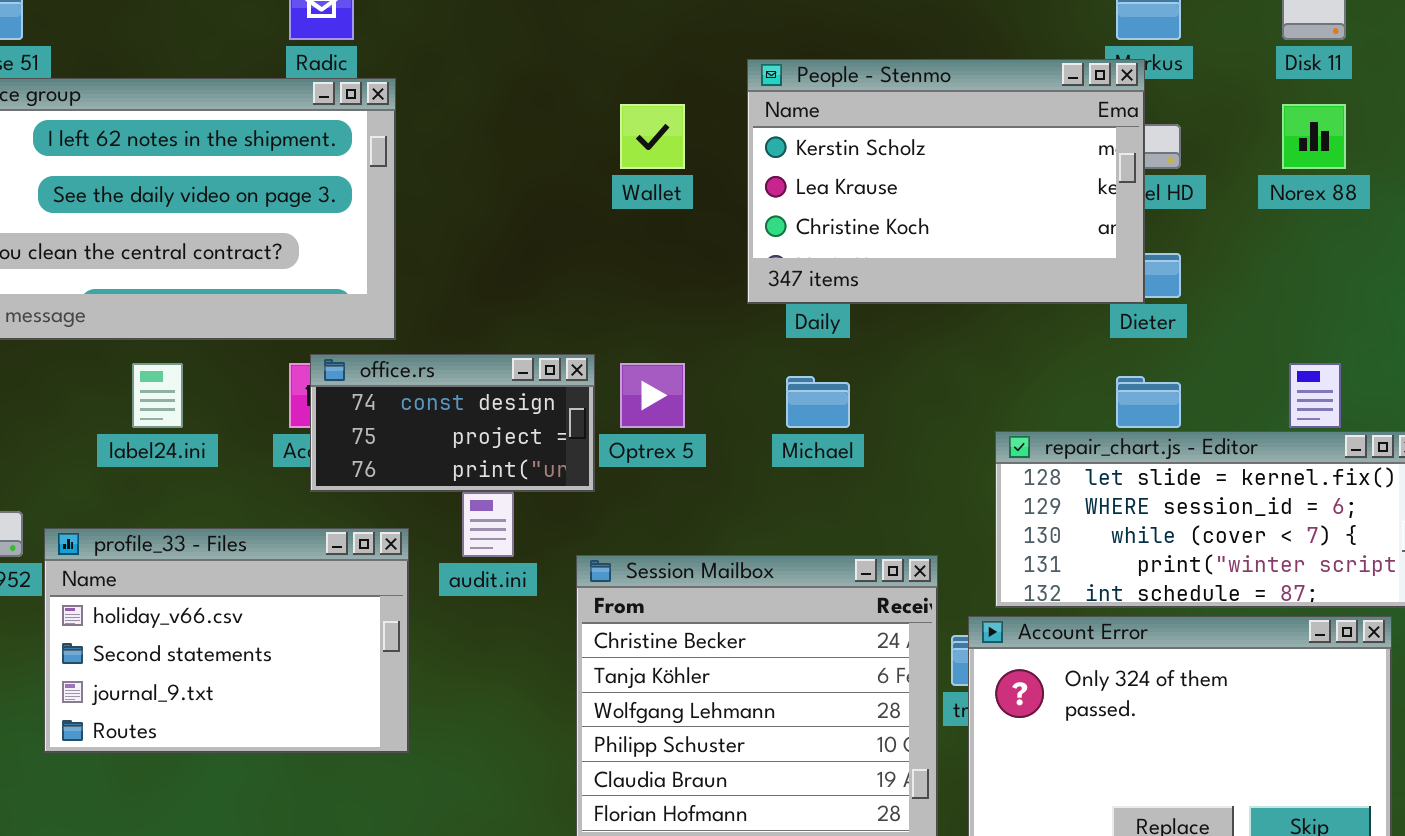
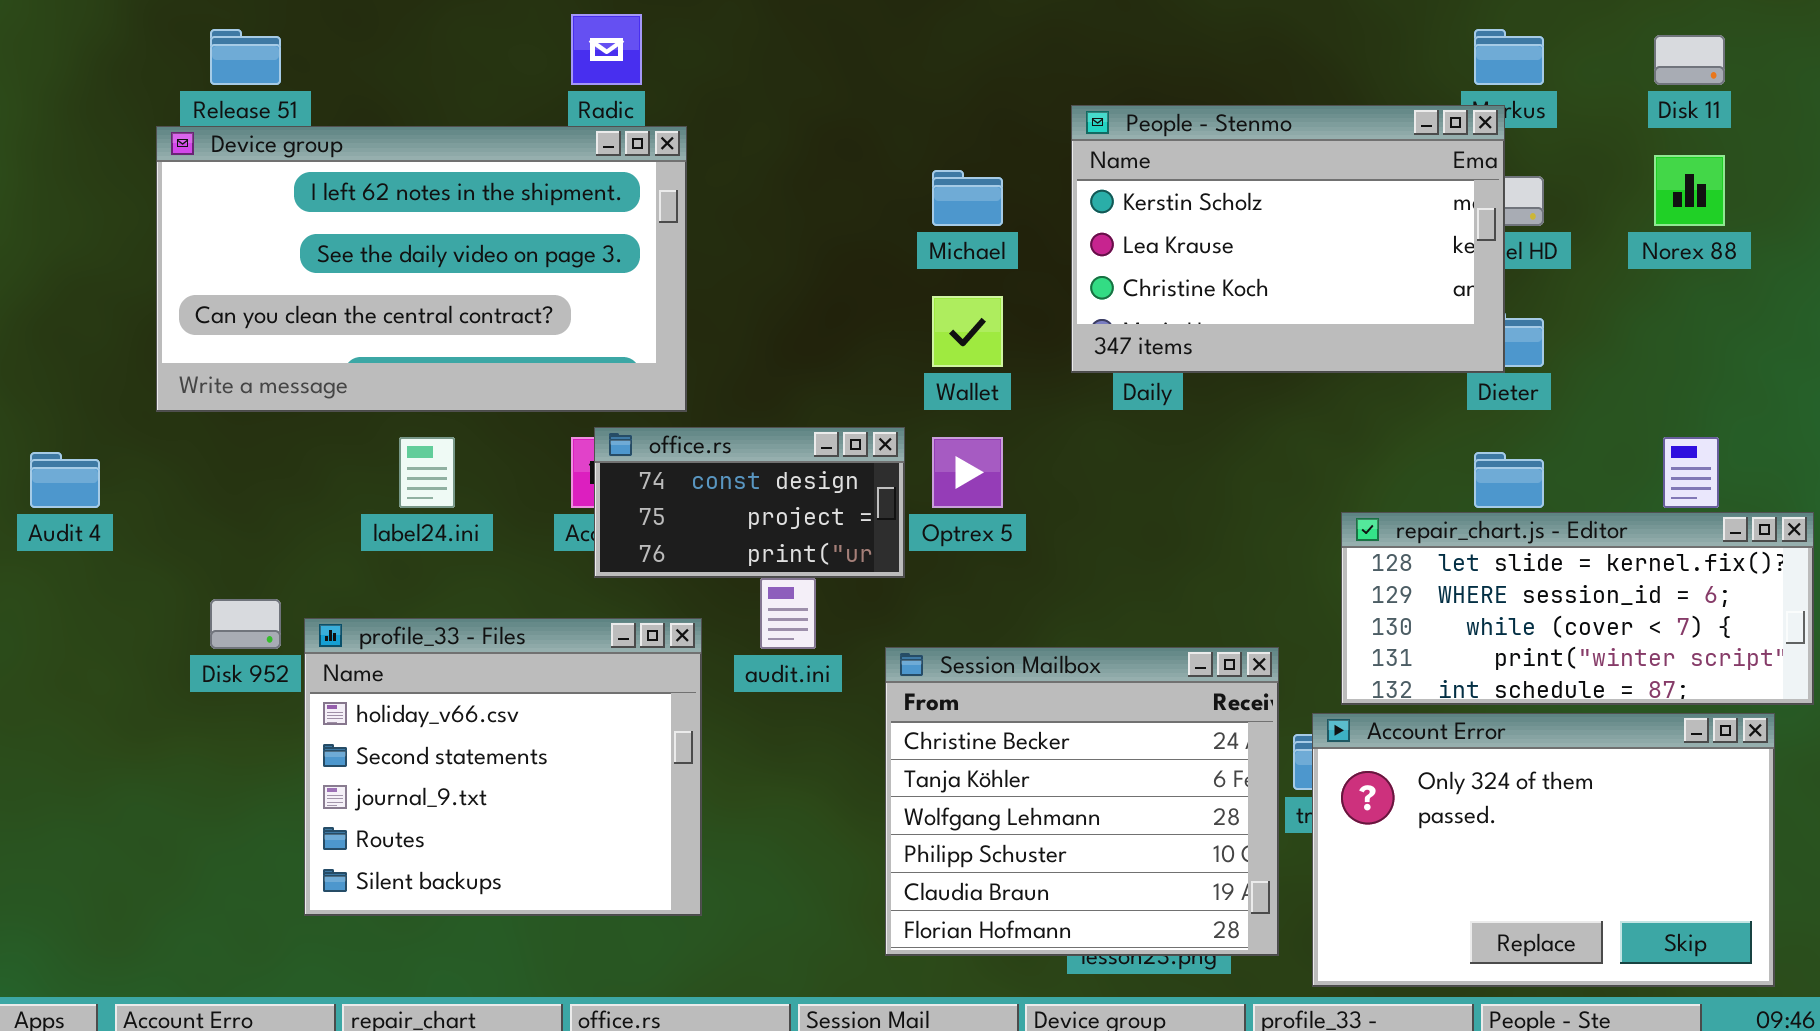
Wallet: [620,104,685,169] -> [932,296,1003,367], moved
Michael: [786,376,850,428] -> [932,170,1003,226], moved
profile_33 - Files: [44,528,409,753] -> [304,618,702,916], resized

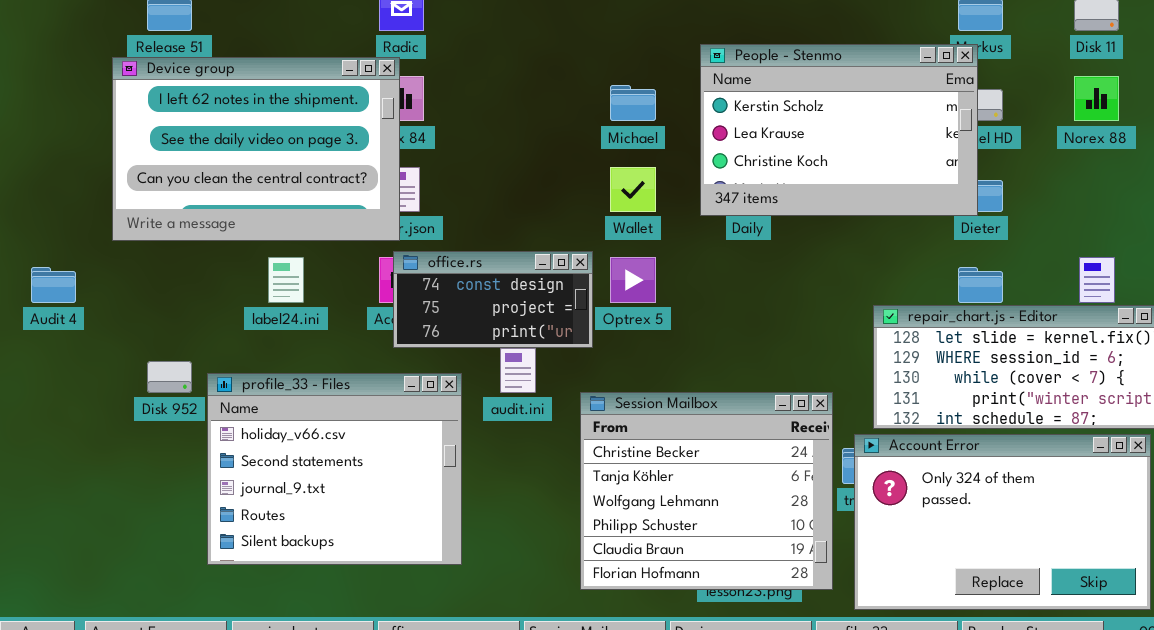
Device group: [156,126,687,412] -> [112,57,400,241], resized

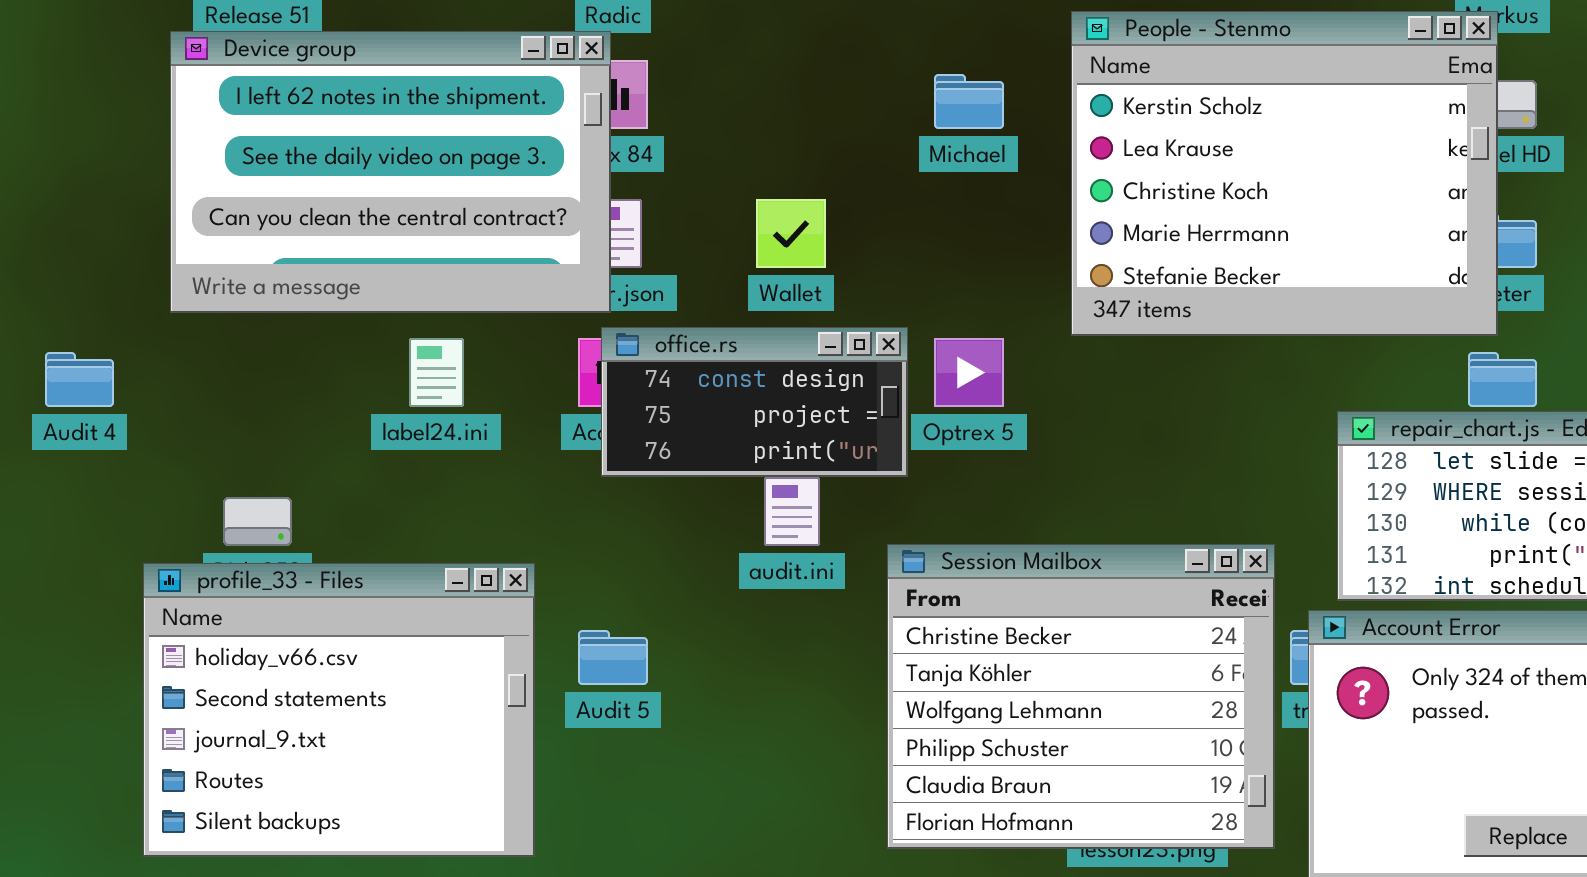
People - Stenmo: [700,44,978,216] -> [1071,11,1498,336], resized
Wallet: [610,167,656,212] -> [756,199,826,268], moved
profile_33 - Files: [207,373,462,565] -> [143,563,535,857], moved

